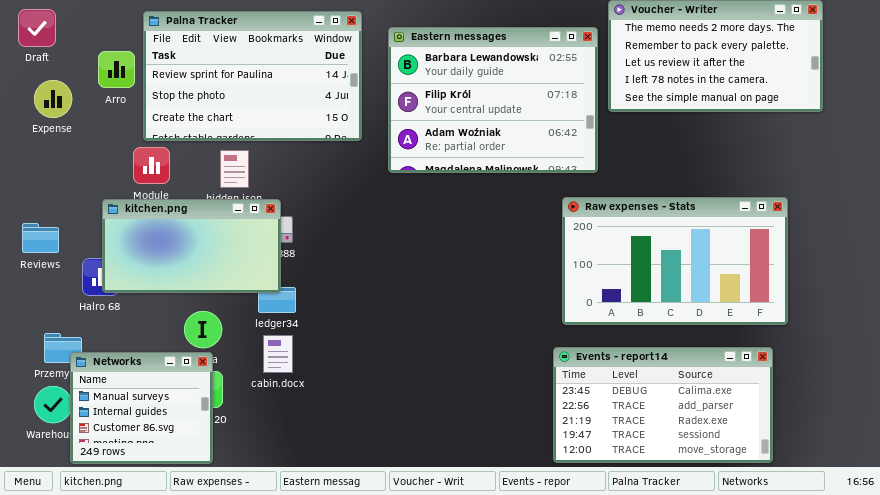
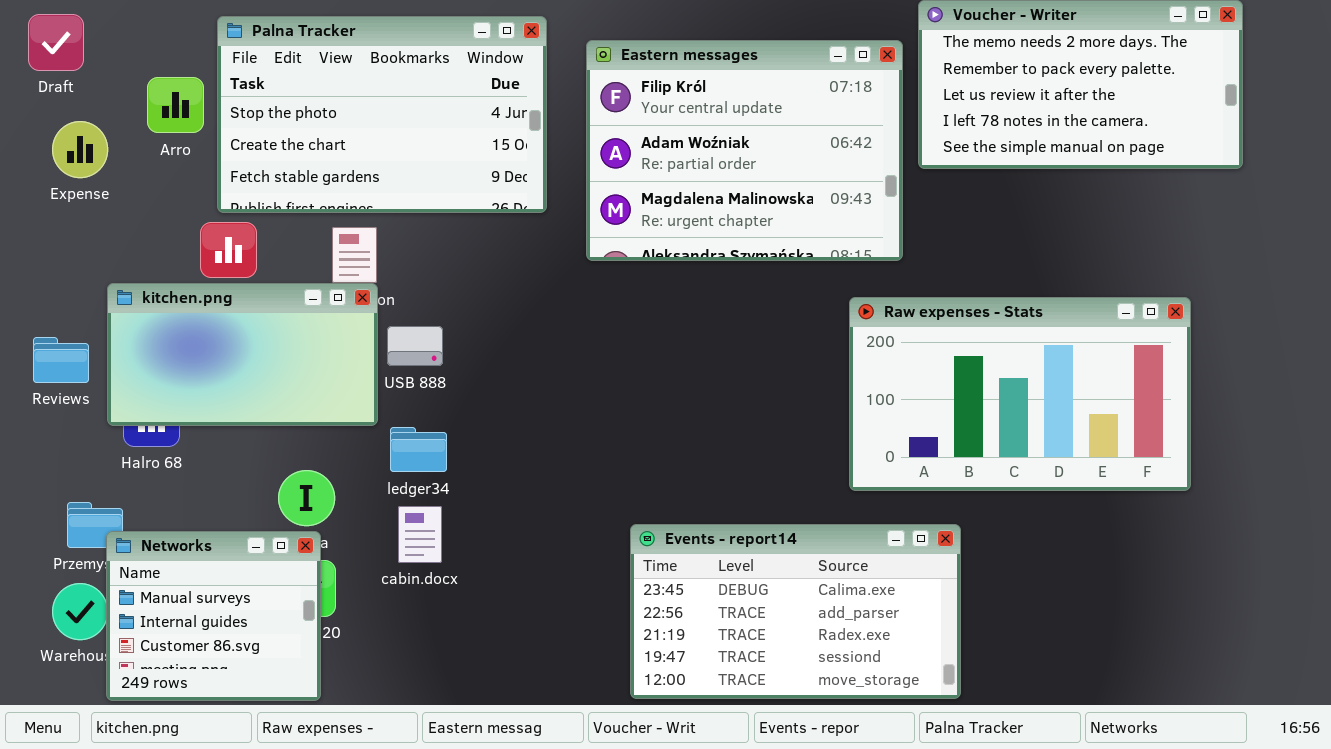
Palna Tracker: [143,11,362,141] -> [217,16,547,213], scrolled down 1 row
Eastern messages: [388,27,598,173] -> [586,40,903,261], scrolled down 1 row
kitchen.png: [102,199,281,293] -> [107,283,378,426], moved
Events - report14: [553,347,773,463] -> [630,524,961,699], moved

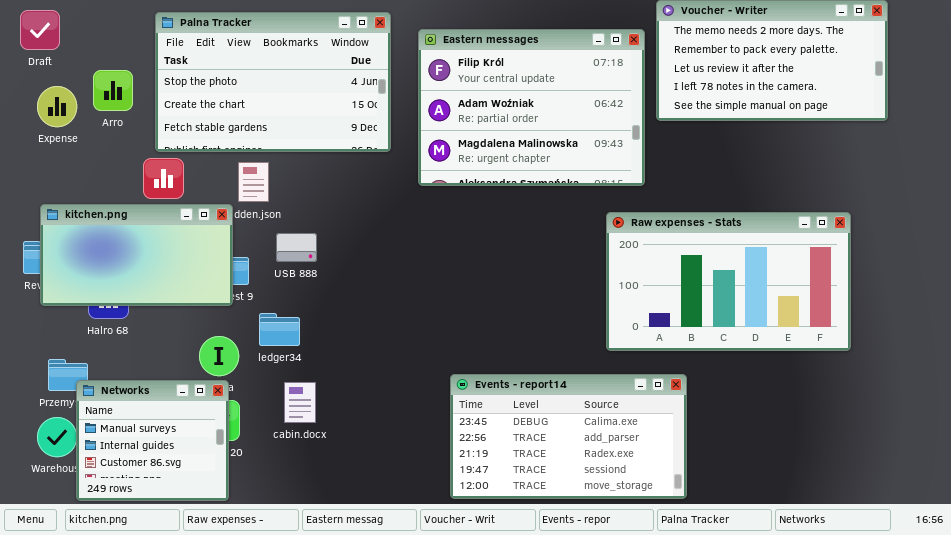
Arro: [147,77,204,133] -> [93,70,133,111], moved
kitchen.png: [107,283,378,426] -> [40,204,233,306], moved
ledger34: [390,427,447,472] -> [259,313,300,346], moved
cabin.docx: [398,506,442,563] -> [284,382,316,423], moved

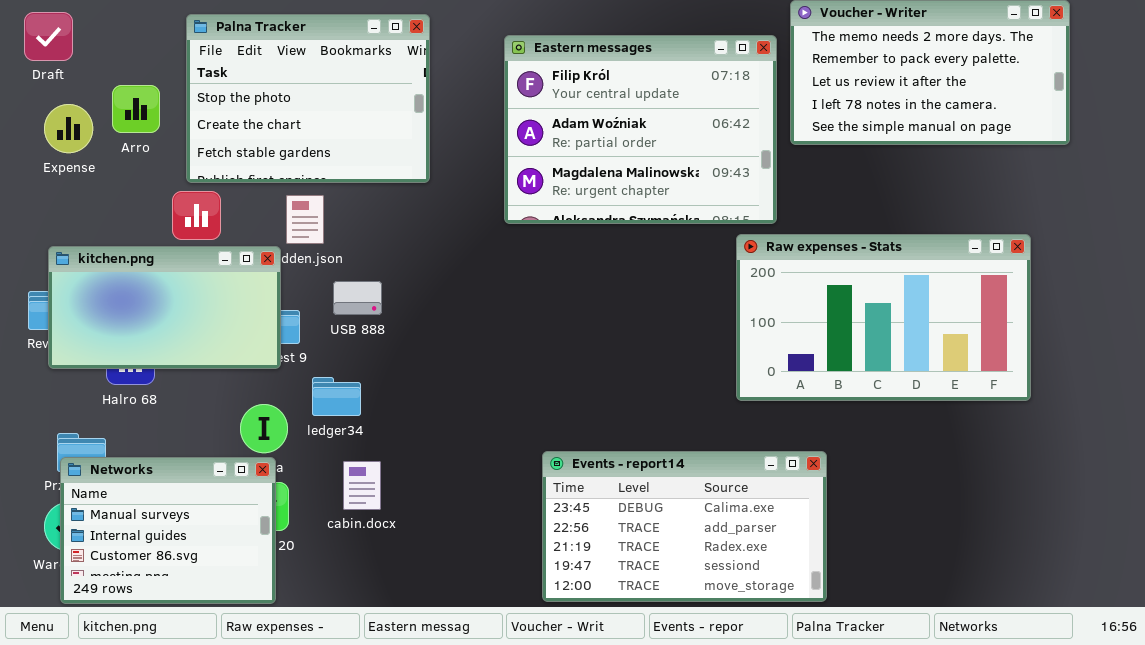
Palna Tracker: [155,12,391,152] -> [186,14,430,183], resized
Raw expenses - Stats: [606,212,851,351] -> [736,234,1031,401], moved
Networks: [76,380,229,501] -> [60,457,276,604], resized

